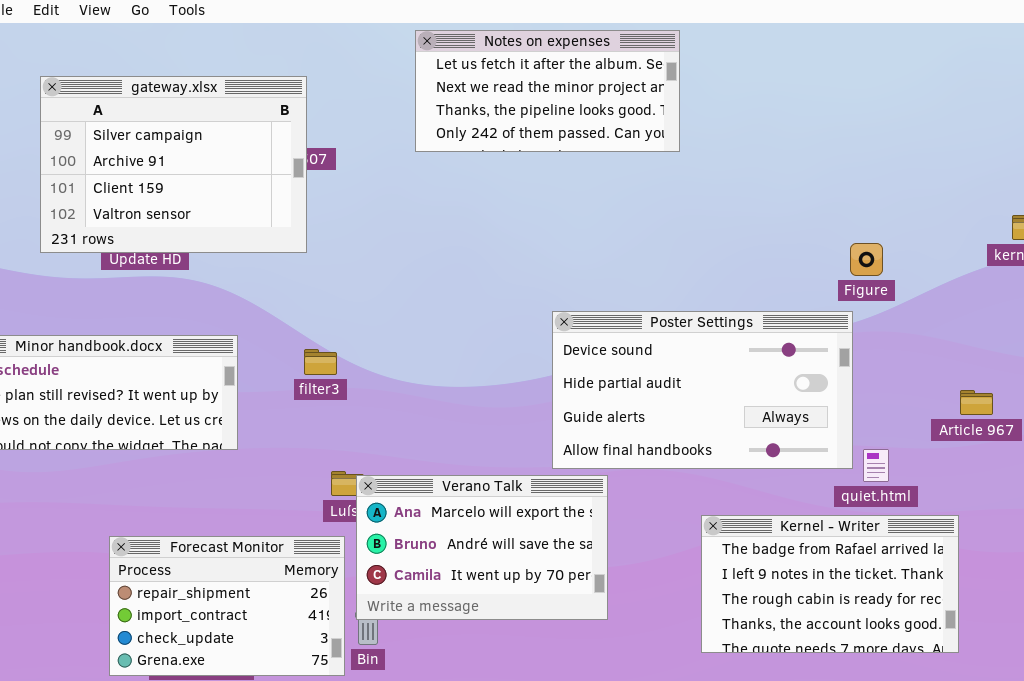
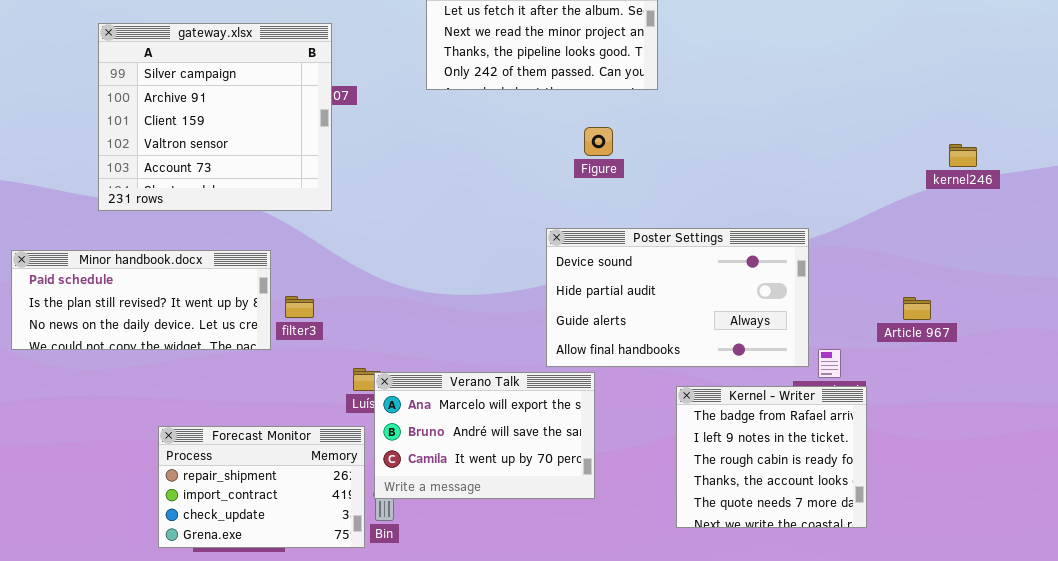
gateway.xlsx: [40,76,307,253] -> [98,23,332,211], resized
Figure: [850,243,883,276] -> [584,127,613,156], moved
filter3: [304,349,337,375] -> [285,296,314,318], moved
Kernel - Writer: [701,515,959,653] -> [676,386,867,528], resized

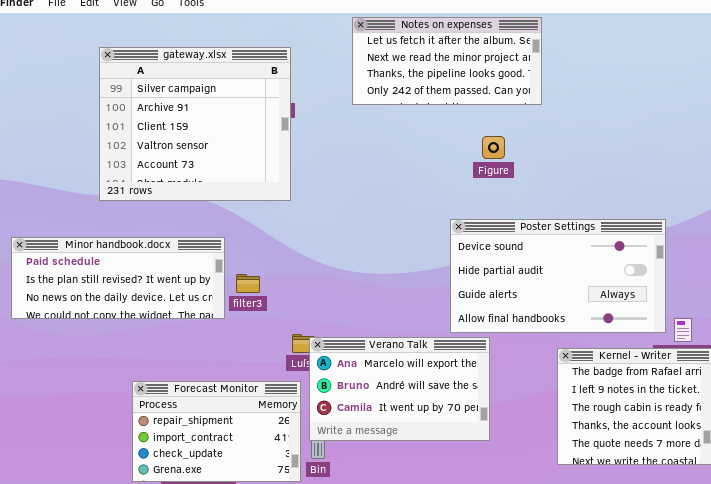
gateway.xlsx: [98,23,332,211] -> [99,47,291,201], moved

